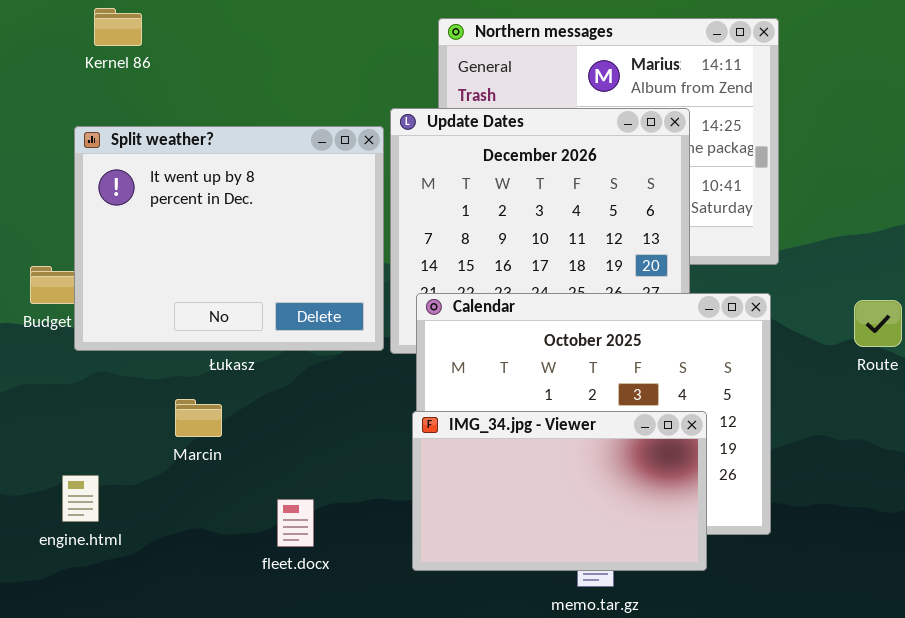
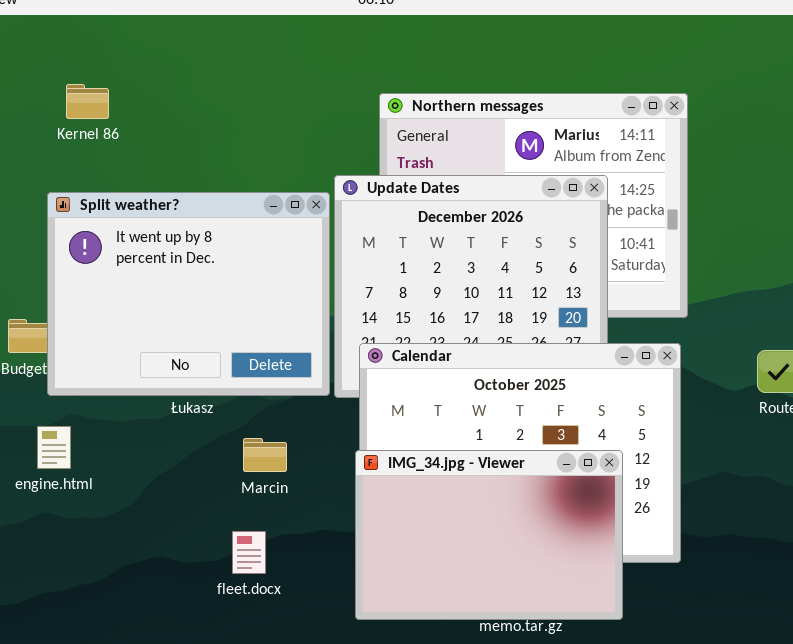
Marcin: [175,399,222,437] -> [243,438,287,472], moved
IMG_34.jpg - Viewer: [412,411,707,571] -> [355,450,623,620], resized
engine.html: [62,475,99,522] -> [37,426,71,469], moved

